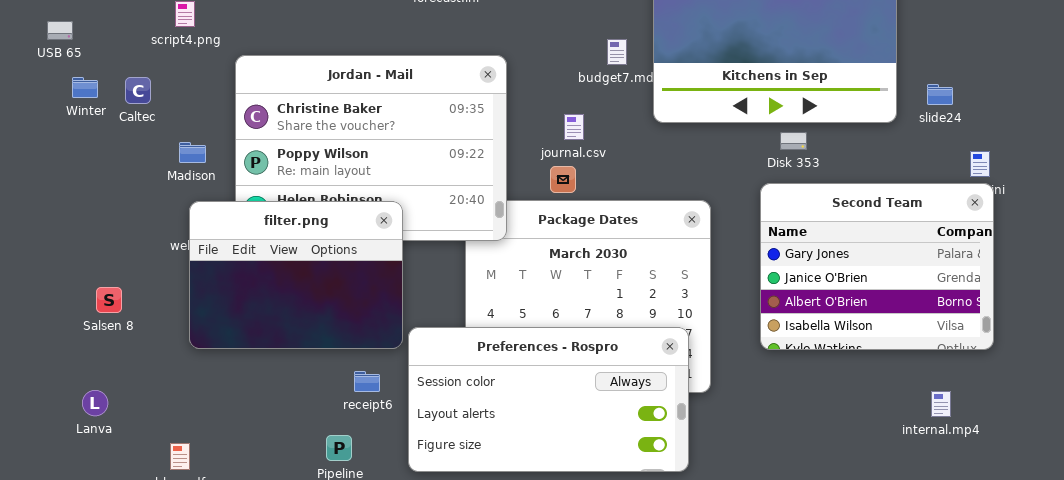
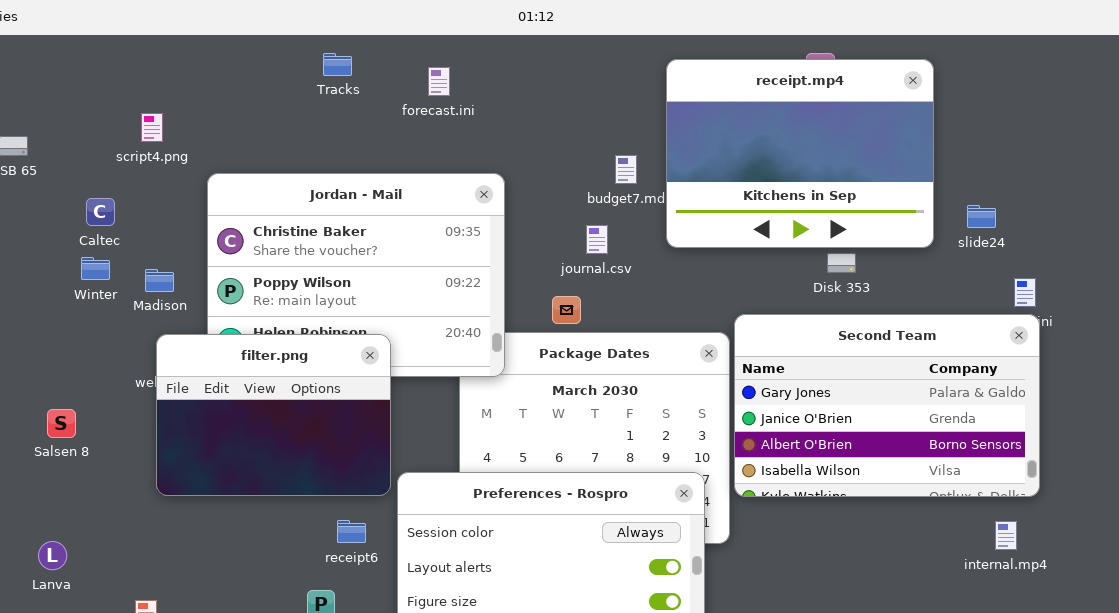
Winter: [72,77,98,98] -> [81,257,110,280], moved
journal.csv: [564,114,584,140] -> [586,225,608,254], moved
Disk 353: [780,132,807,150] -> [827,253,856,273], moved
Second Team: [760,183,994,350] -> [734,314,1040,497], resized
Salsen 8: [96,287,122,313] -> [47,409,76,438], moved
internal.mp4: [931,391,951,417] -> [995,521,1017,550], moved

